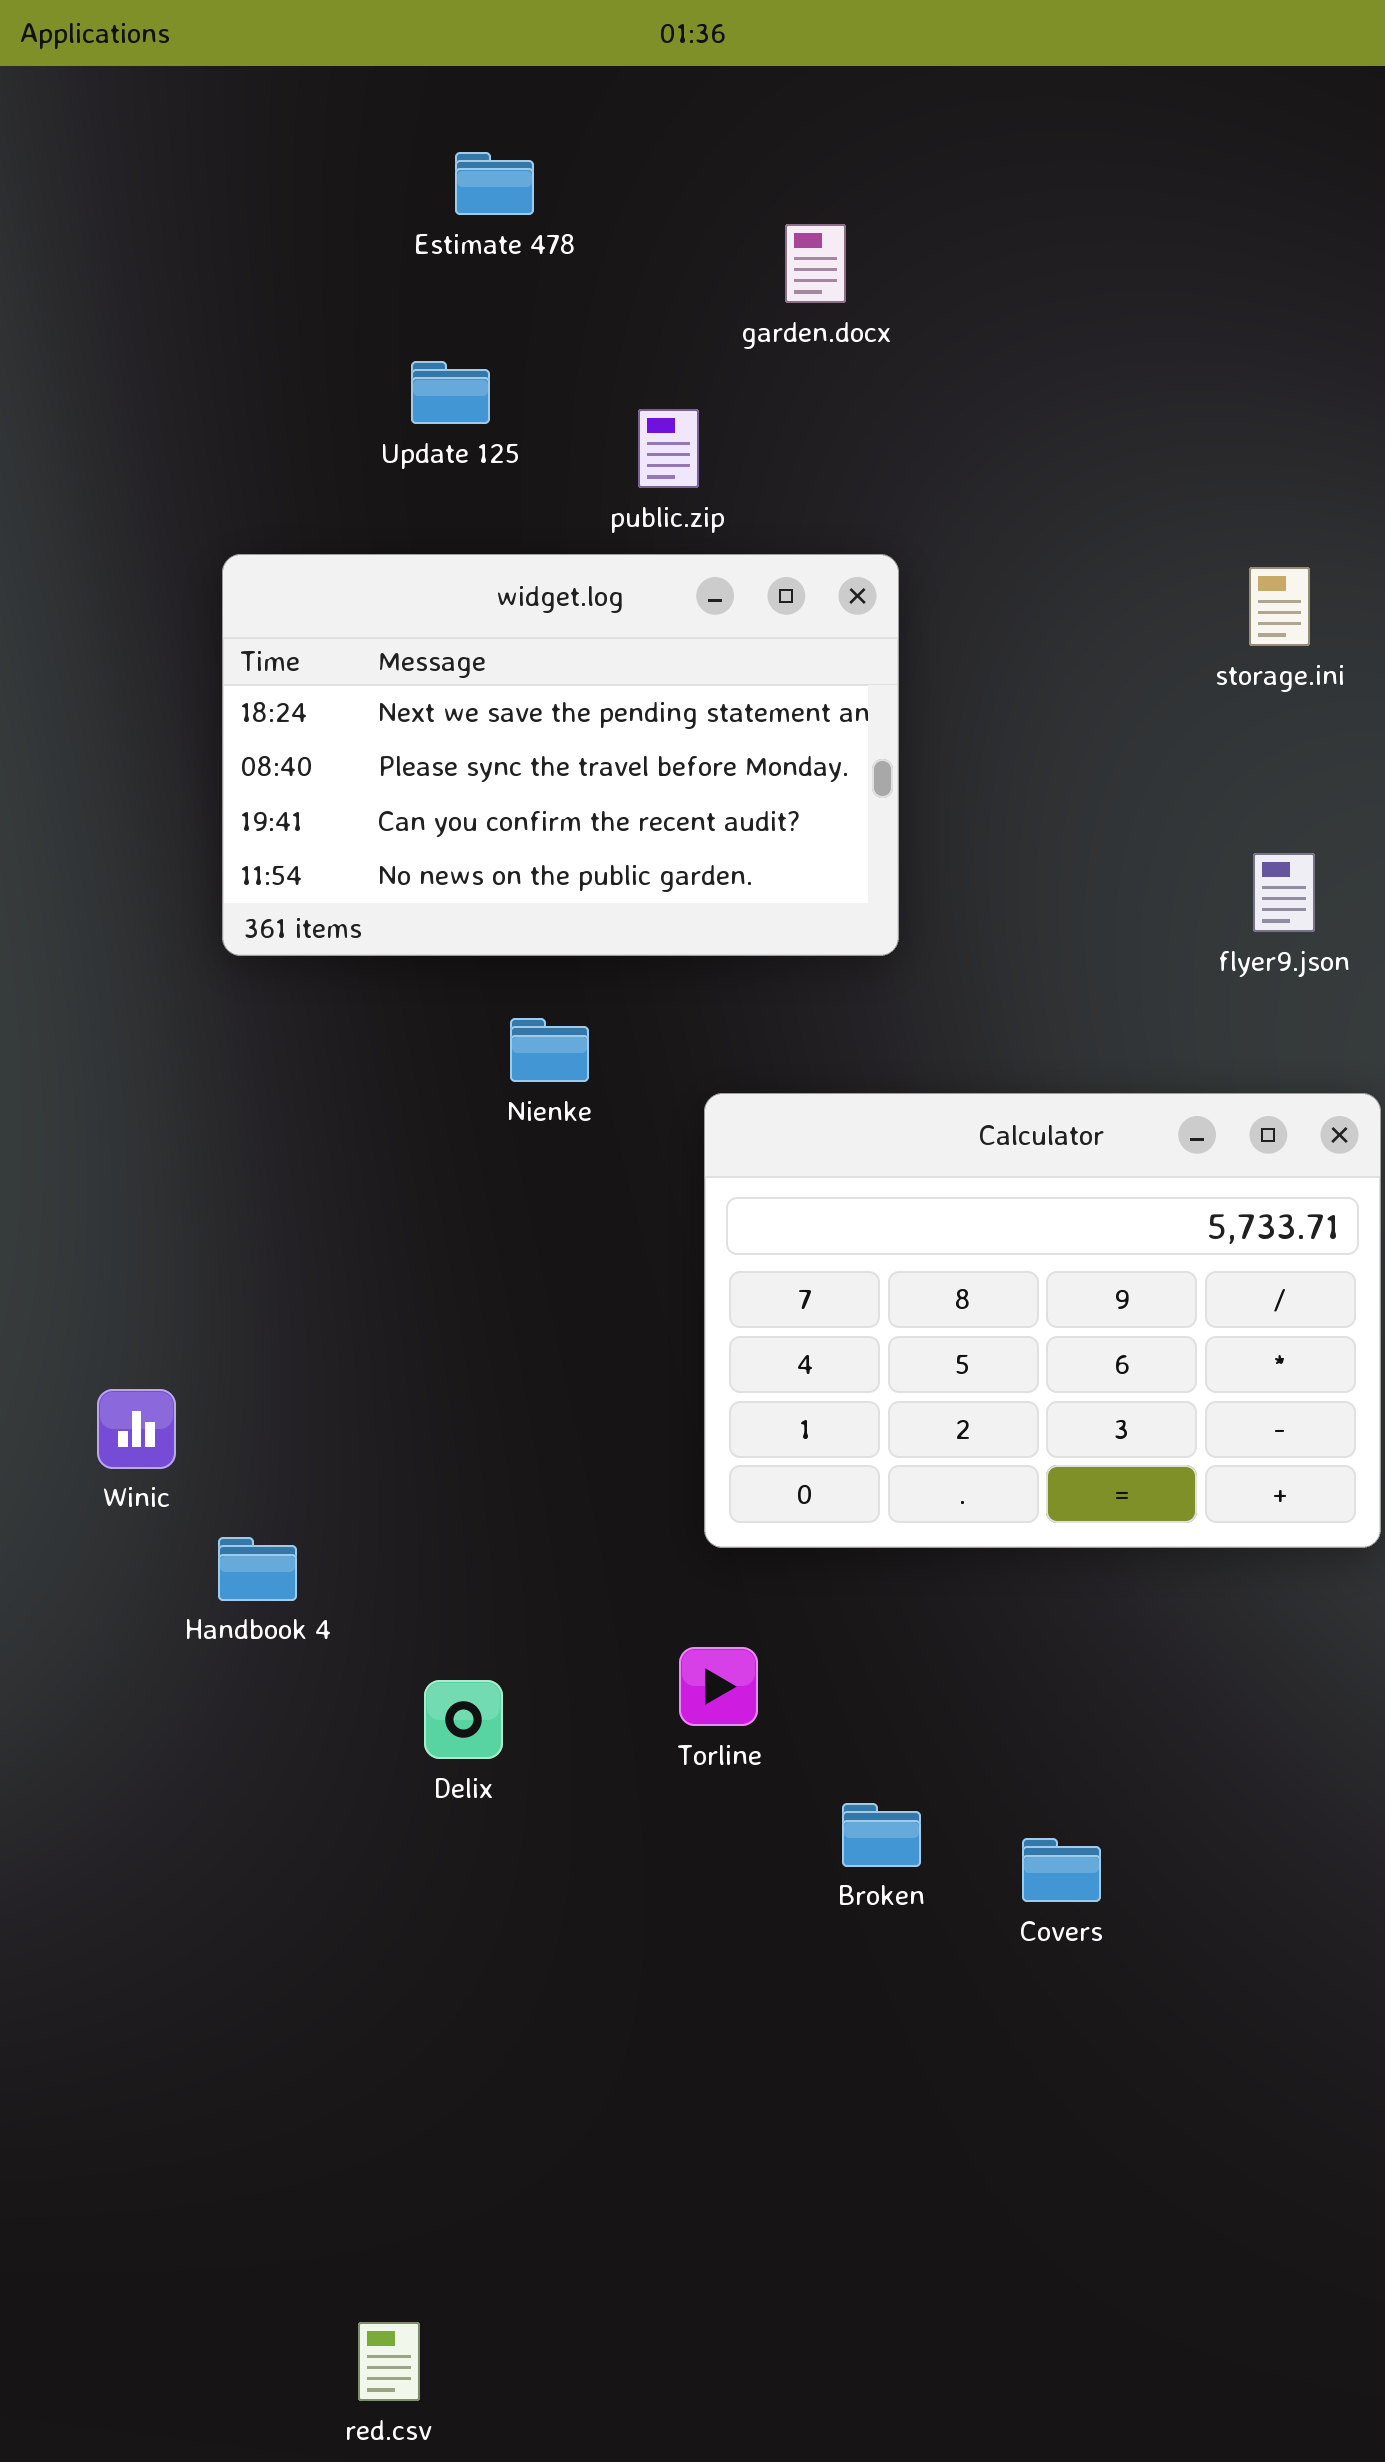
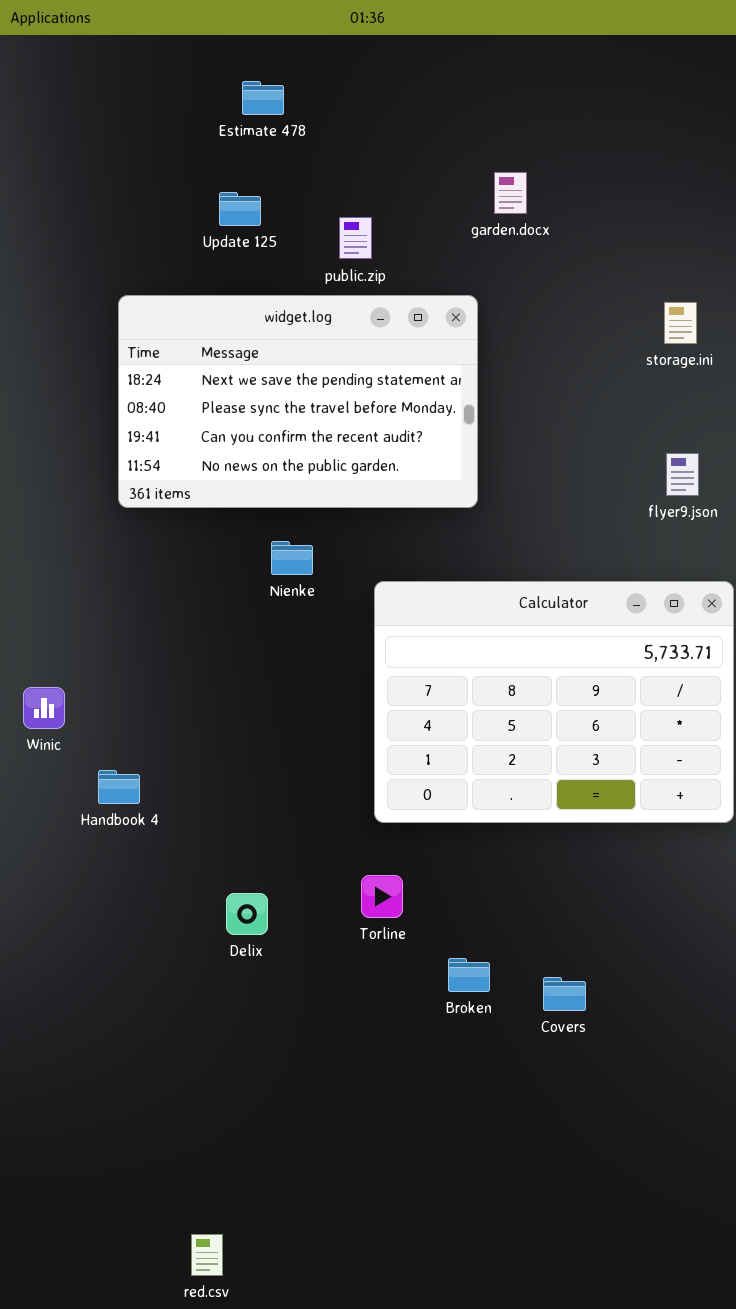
garden.docx: [785,224,846,303] -> [494,172,527,214], moved
Winic: [97,1389,176,1469] -> [23,687,65,729], moved
Handbook 4: [218,1537,297,1601] -> [98,770,140,804], moved

